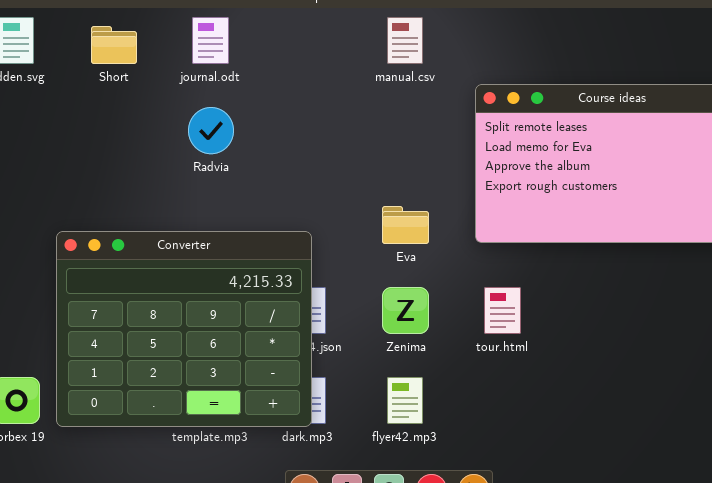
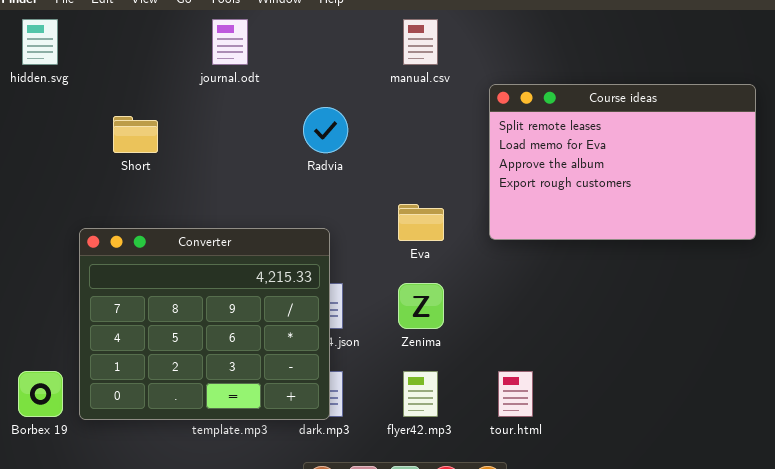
Short: [91,26,137,64] -> [113,116,158,153], moved
Radvia: [188,107,234,154] -> [303,107,348,153], moved
tour.html: [484,287,521,334] -> [498,371,533,417], moved

